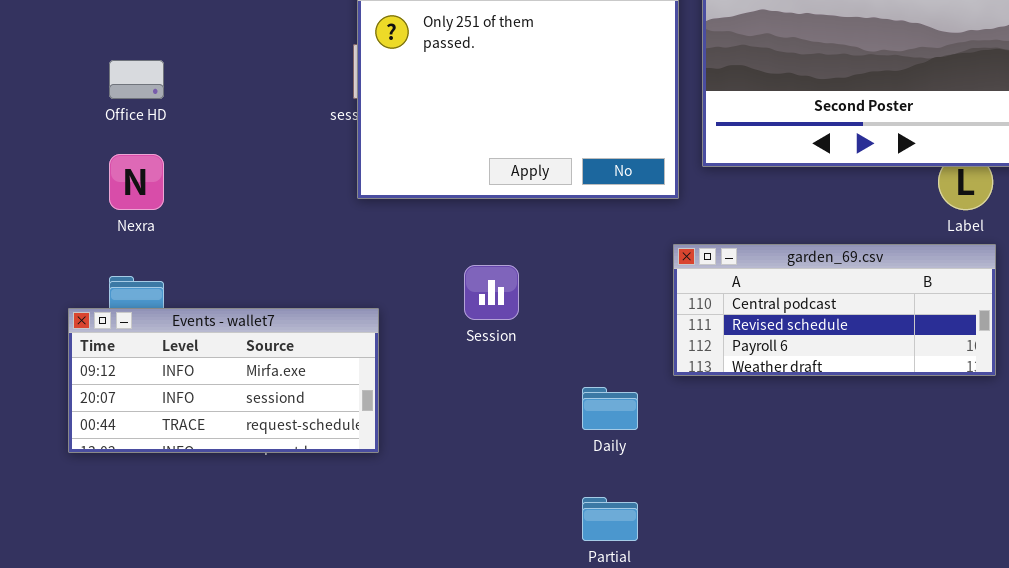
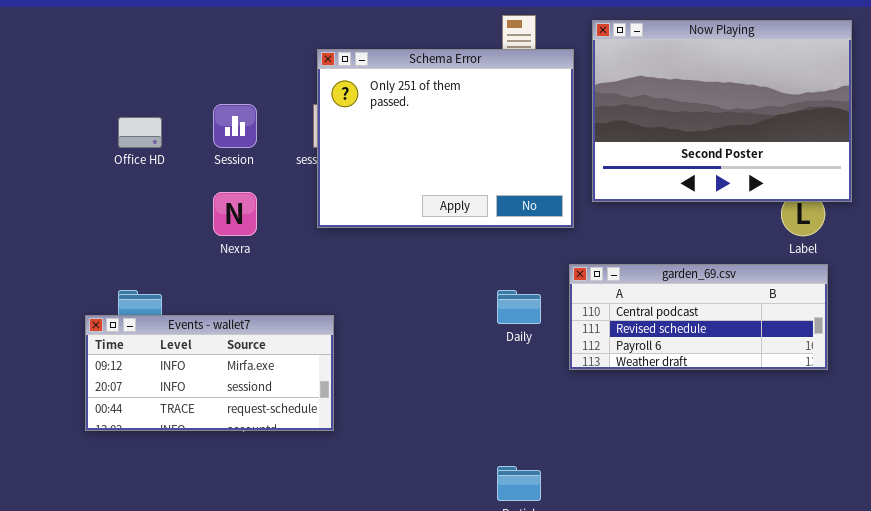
Nexra: [109,154,164,210] -> [213,192,257,236], moved
Session: [464,265,519,320] -> [213,104,257,148], moved
Daily: [582,387,638,430] -> [497,290,541,324], moved

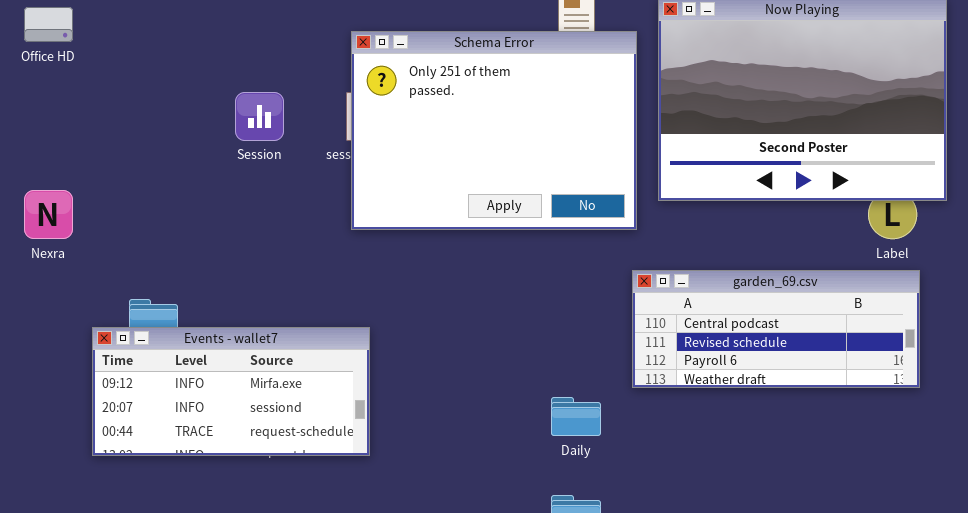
Office HD: [118,117,162,148] -> [24,7,73,42], moved
Nexra: [213,192,257,236] -> [24,190,73,239], moved
Daily: [497,290,541,324] -> [551,397,601,436], moved

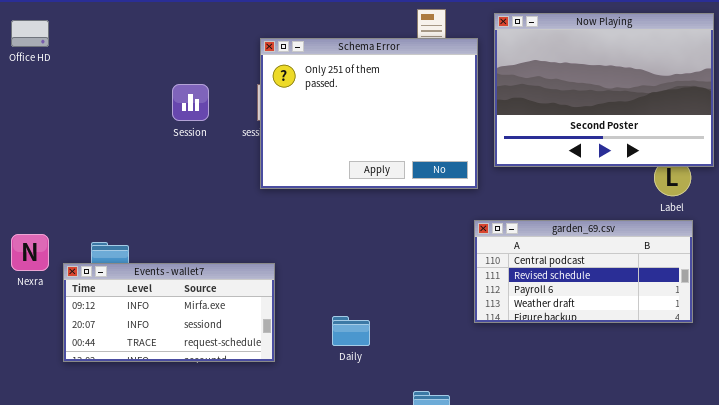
Nexra: [24,190,73,239] -> [11,234,49,271], moved
garden_69.csv: [632,270,920,388] -> [474,220,693,323], resized
Daily: [551,397,601,436] -> [332,316,370,346], moved

